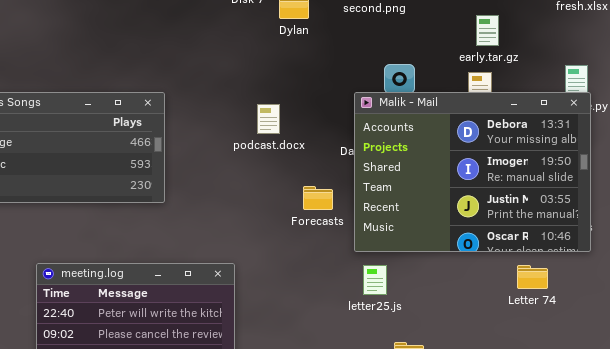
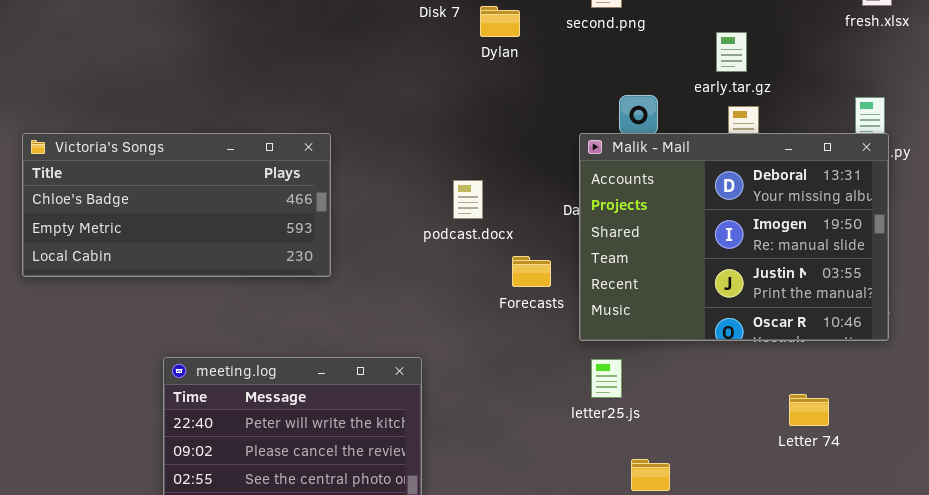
early.tar.gz: [476,15,499,46] -> [716,32,747,72], moved
podcast.docx: [257,104,280,134] -> [453,180,483,219], moved
Letter 74: [517,265,548,289] -> [789,394,829,426], moved

